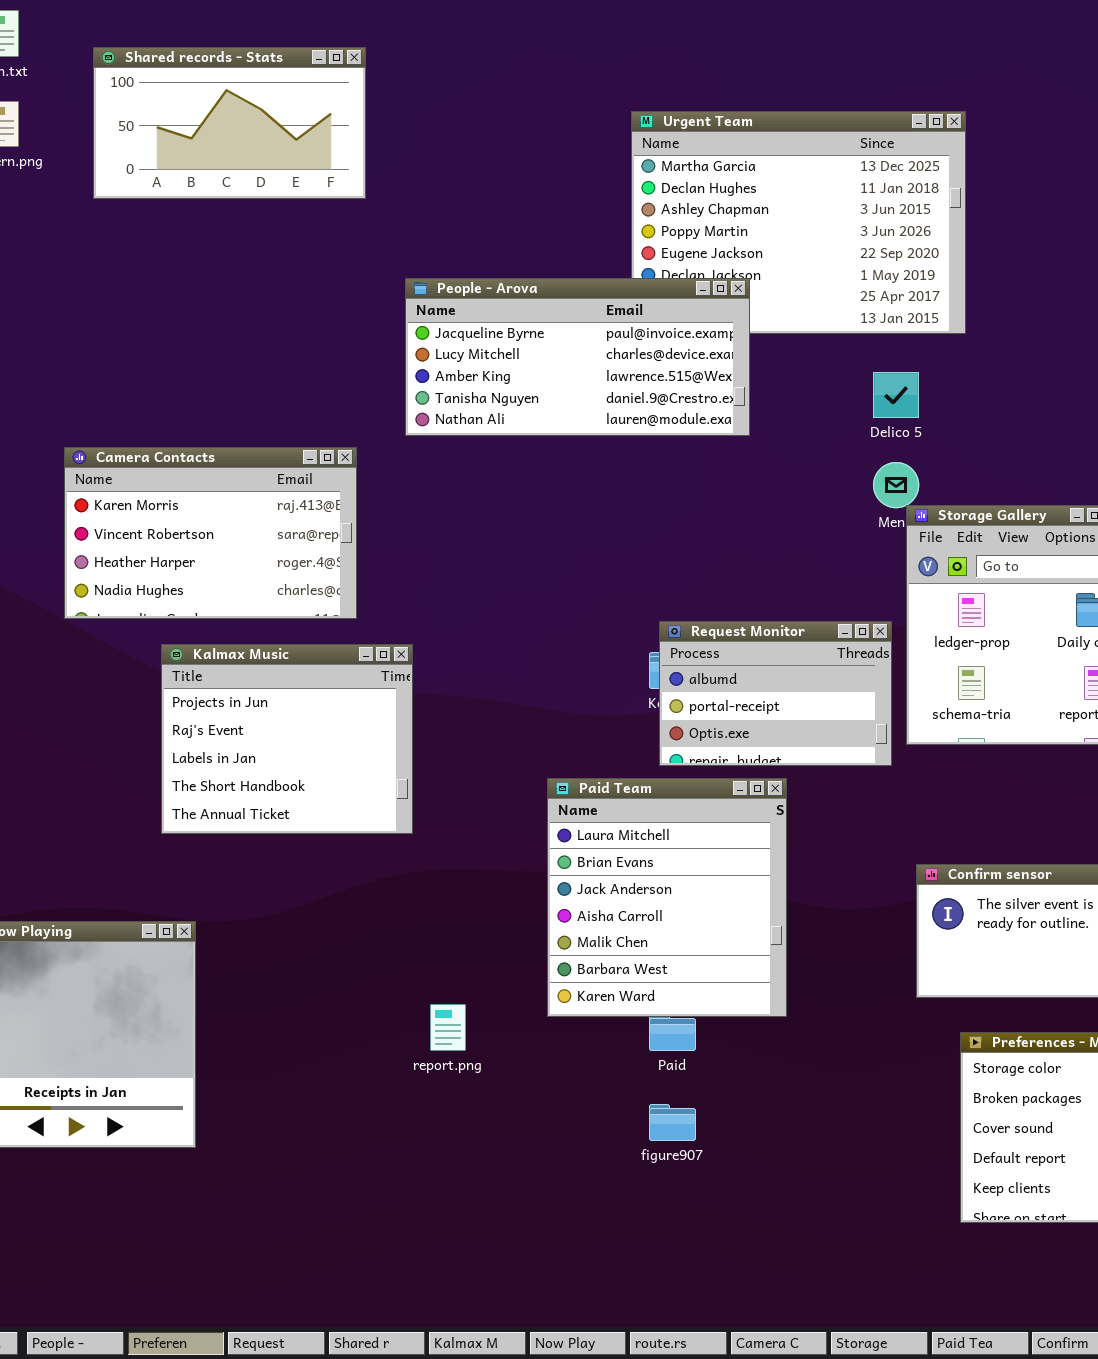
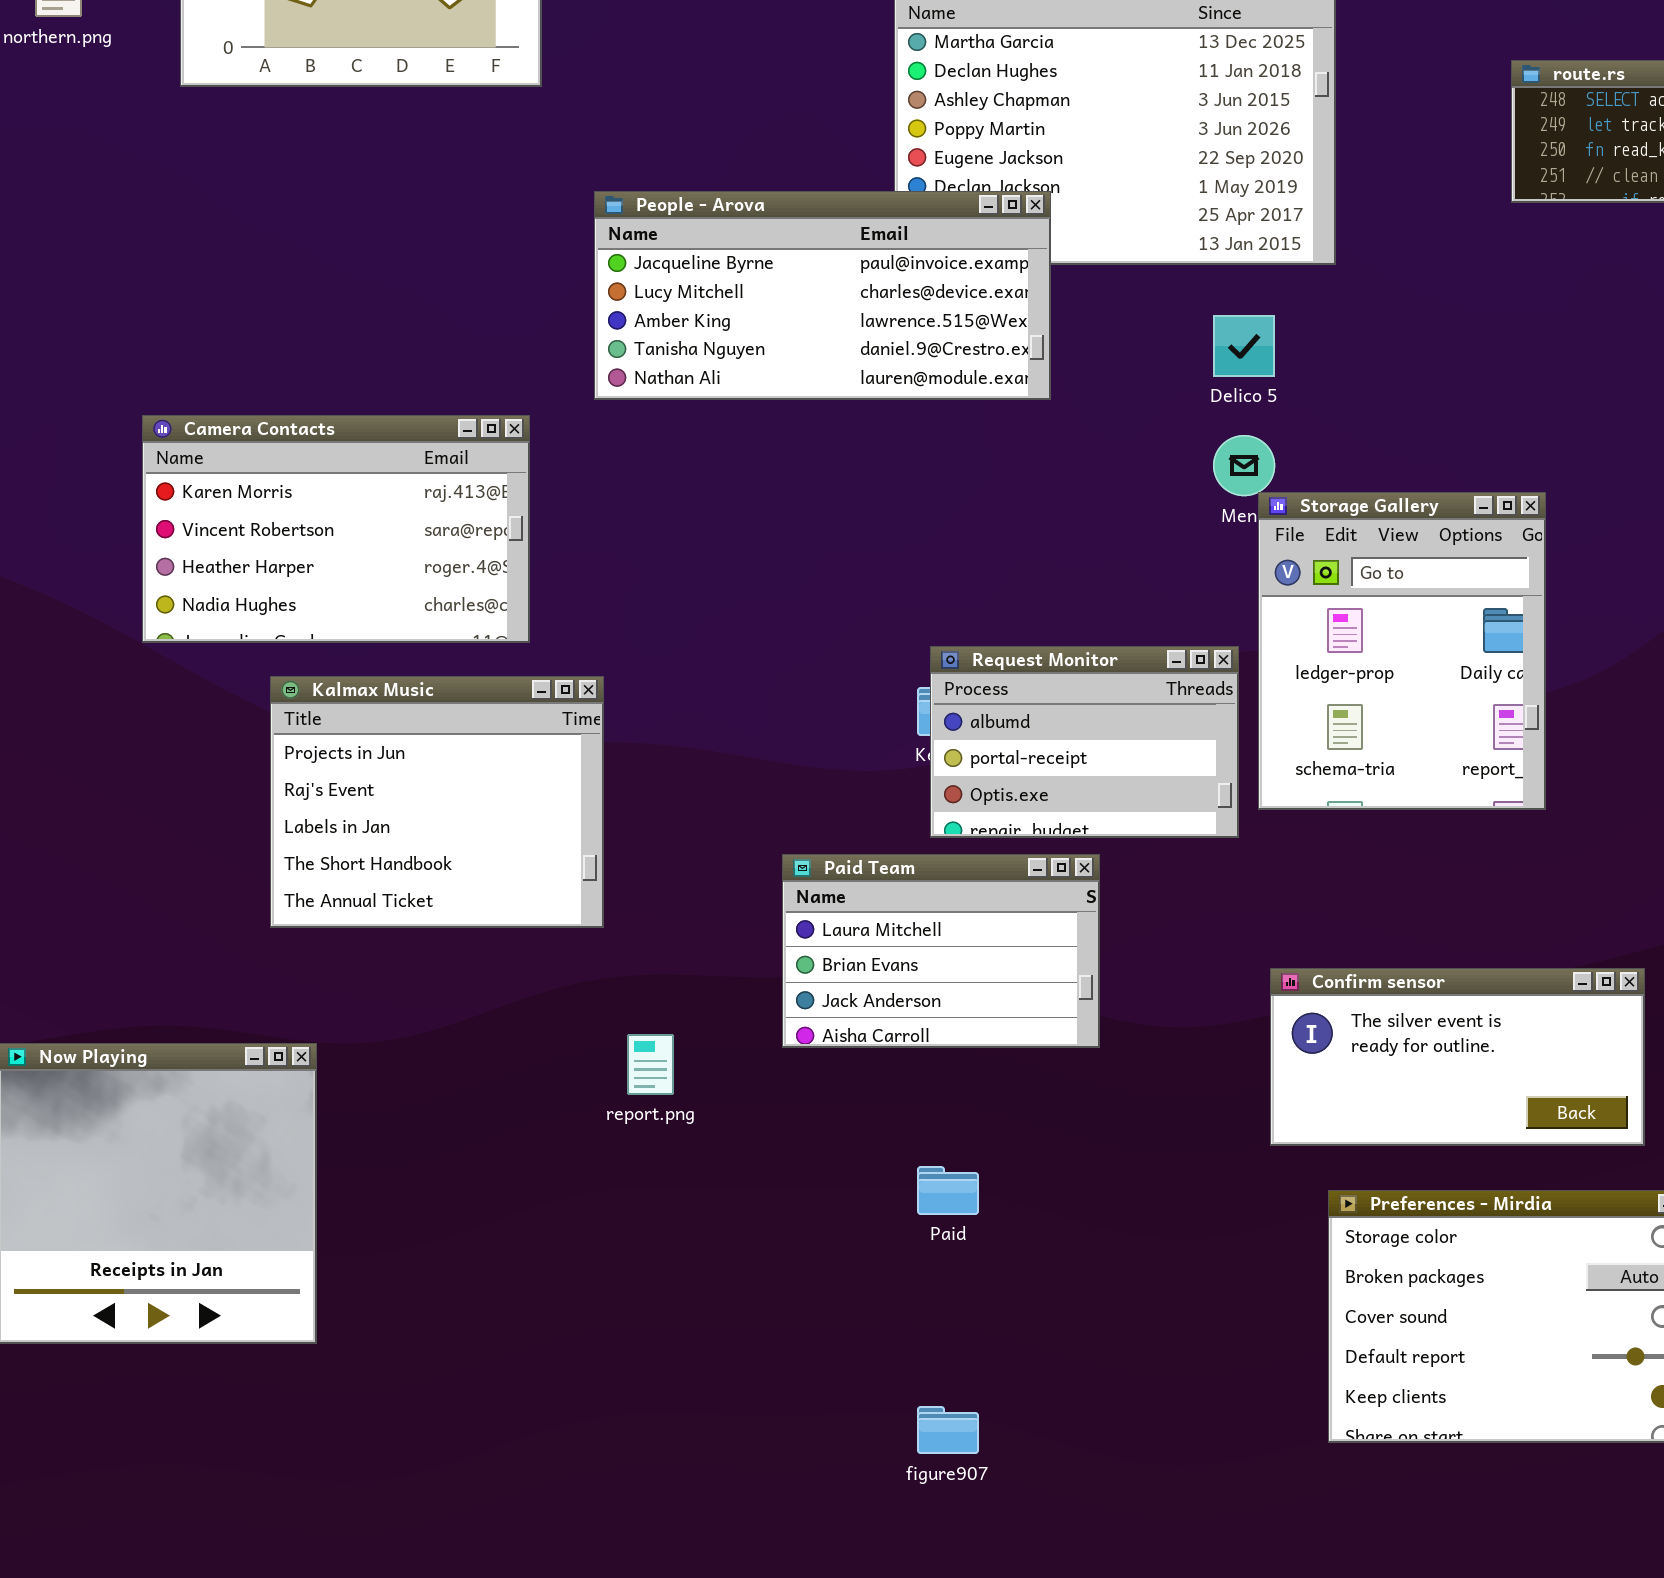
Paid Team: [547,778,787,1017] -> [782,854,1100,1048], resized
report.png: [430,1004,466,1051] -> [627,1034,674,1095], moved
figure907: [649,1104,696,1141] -> [917,1406,979,1454], moved

